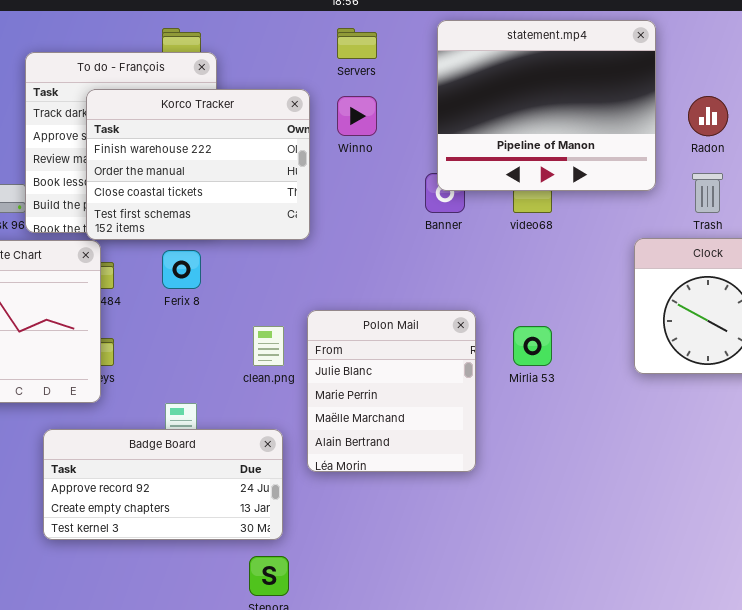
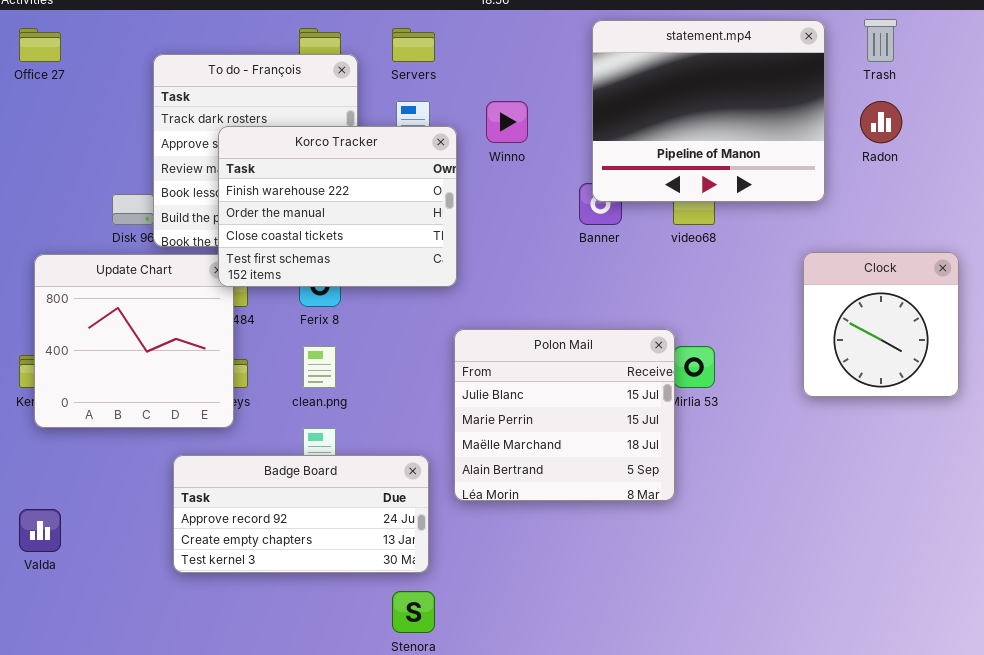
Servers: [337,28,377,59] -> [392,28,435,62], moved
Korco Tracker: [86,89,310,240] -> [218,126,457,287], moved
Trash: [692,173,723,213] -> [864,19,897,62], moved
Polon Mail: [307,310,476,472] -> [454,329,675,501], resized
clean.png: [253,326,284,366] -> [303,346,336,388], moved

